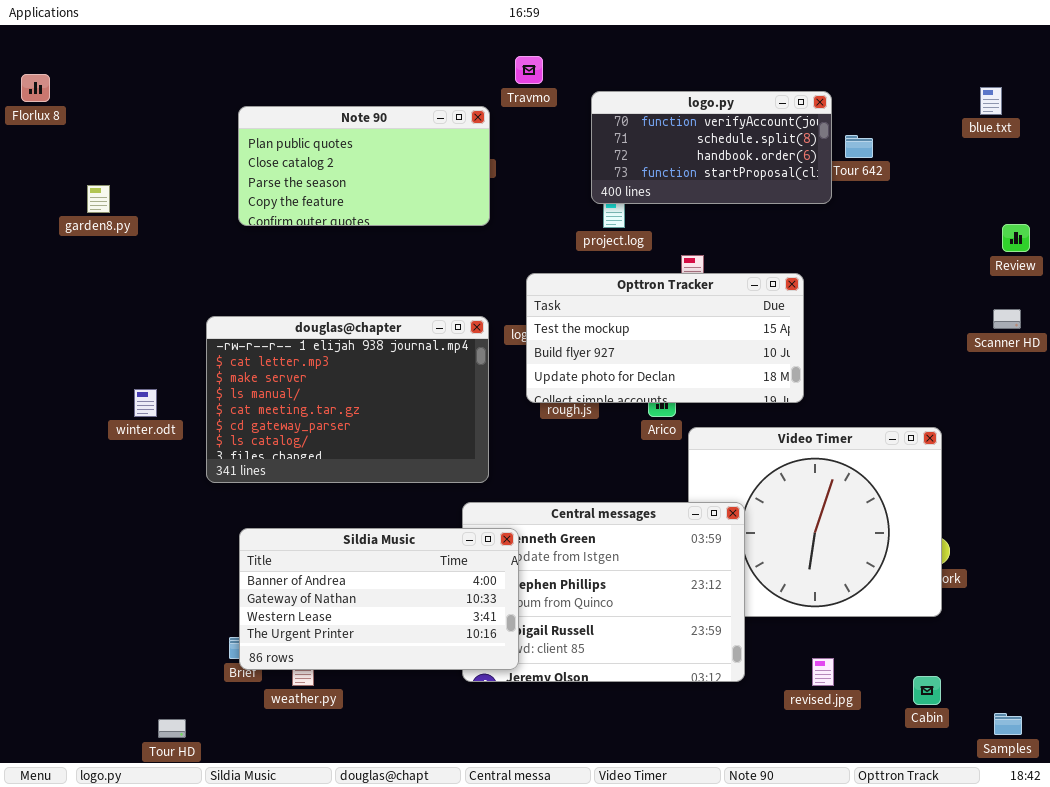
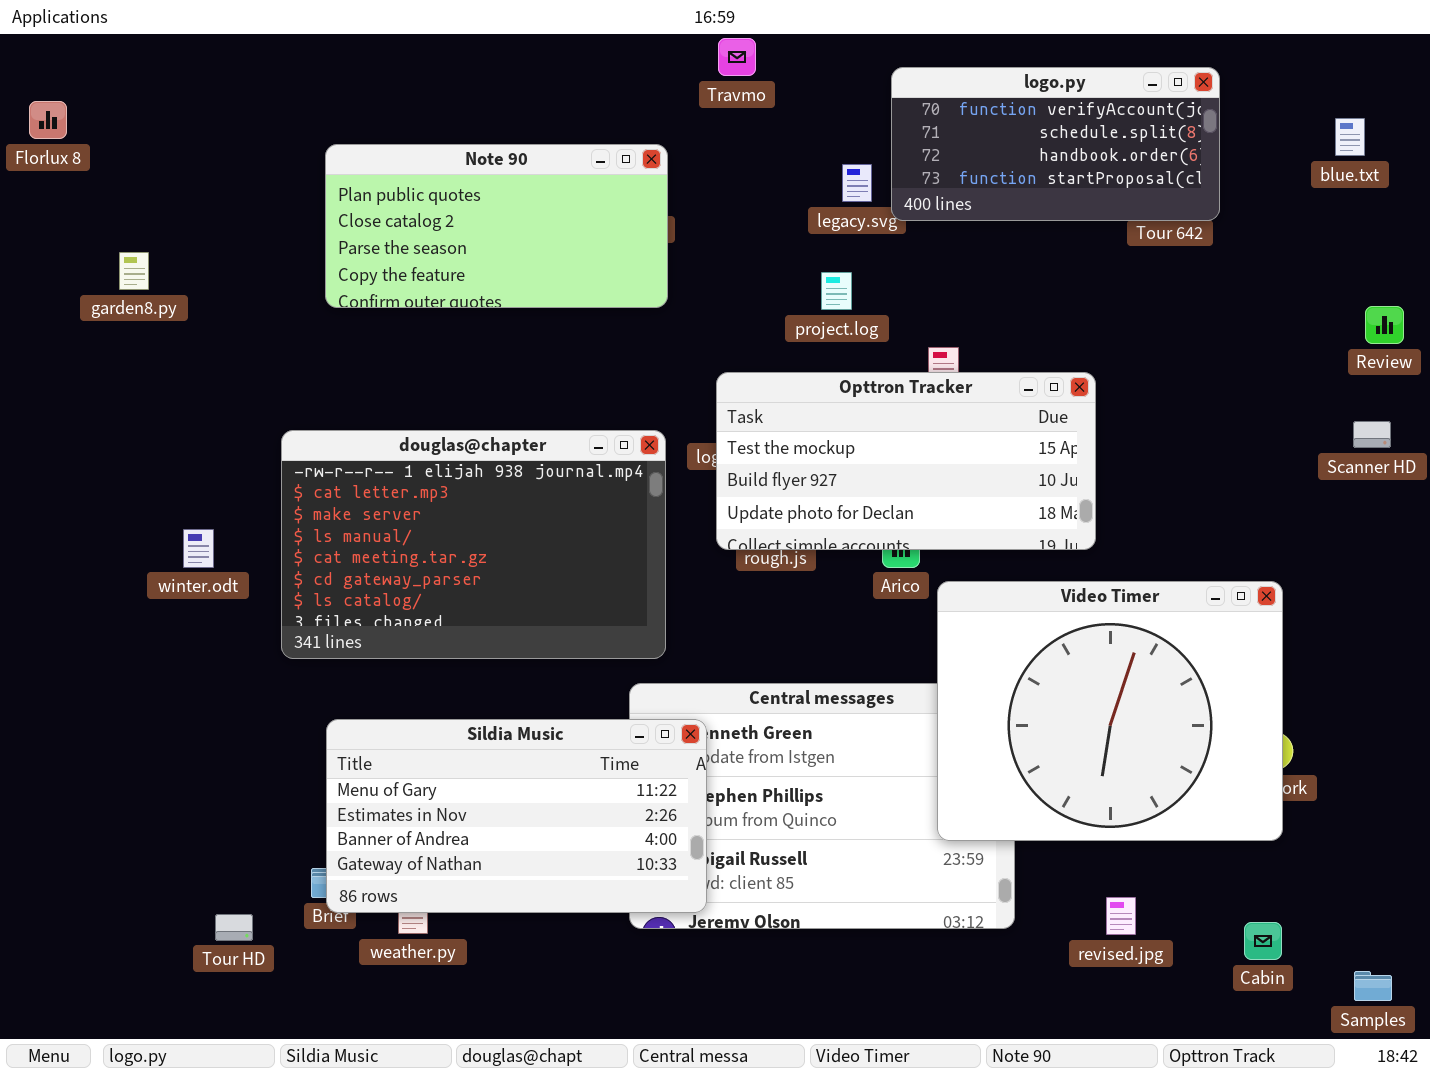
Travmo: [515,56,543,84] -> [718,38,756,76], moved
logo.py: [591,91,832,204] -> [891,67,1220,221], moved
Video Timer: [688,427,942,617] -> [937,581,1283,841], raised
Sildia Music: [239,528,519,670] -> [326,719,707,913], scrolled up 2 rows
Tour HD: [158,719,186,738] -> [215,914,253,941], moved

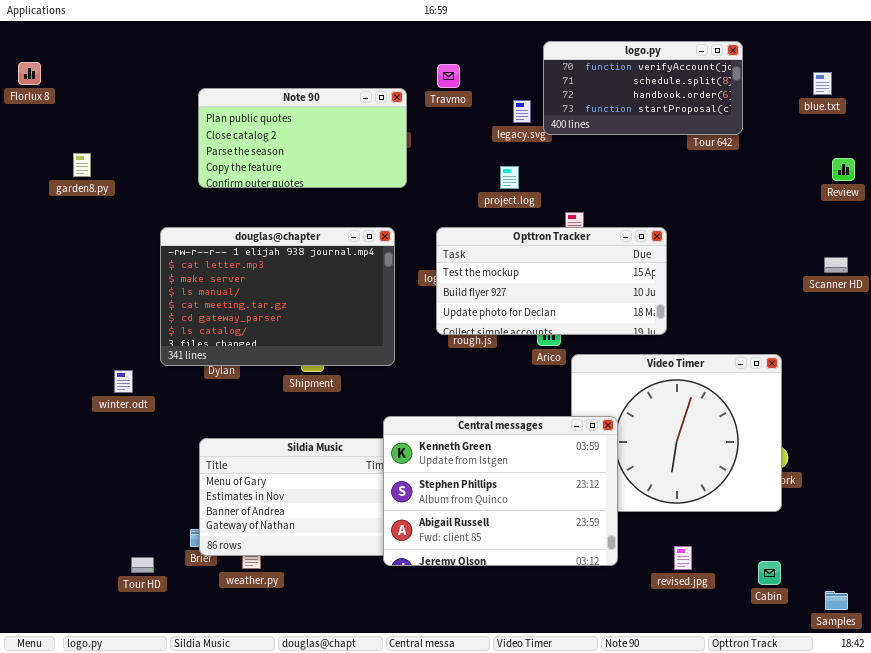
Travmo: [718,38,756,76] -> [437,64,460,88], moved
Review: [1365,306,1404,344] -> [832,158,855,181], moved
douglas@chapter: [281,430,666,659] -> [160,227,395,366], moved
winter.odt: [183,529,214,568] -> [114,370,133,393], moved
Central messages: [629,683,1015,929] -> [383,416,618,566], raised

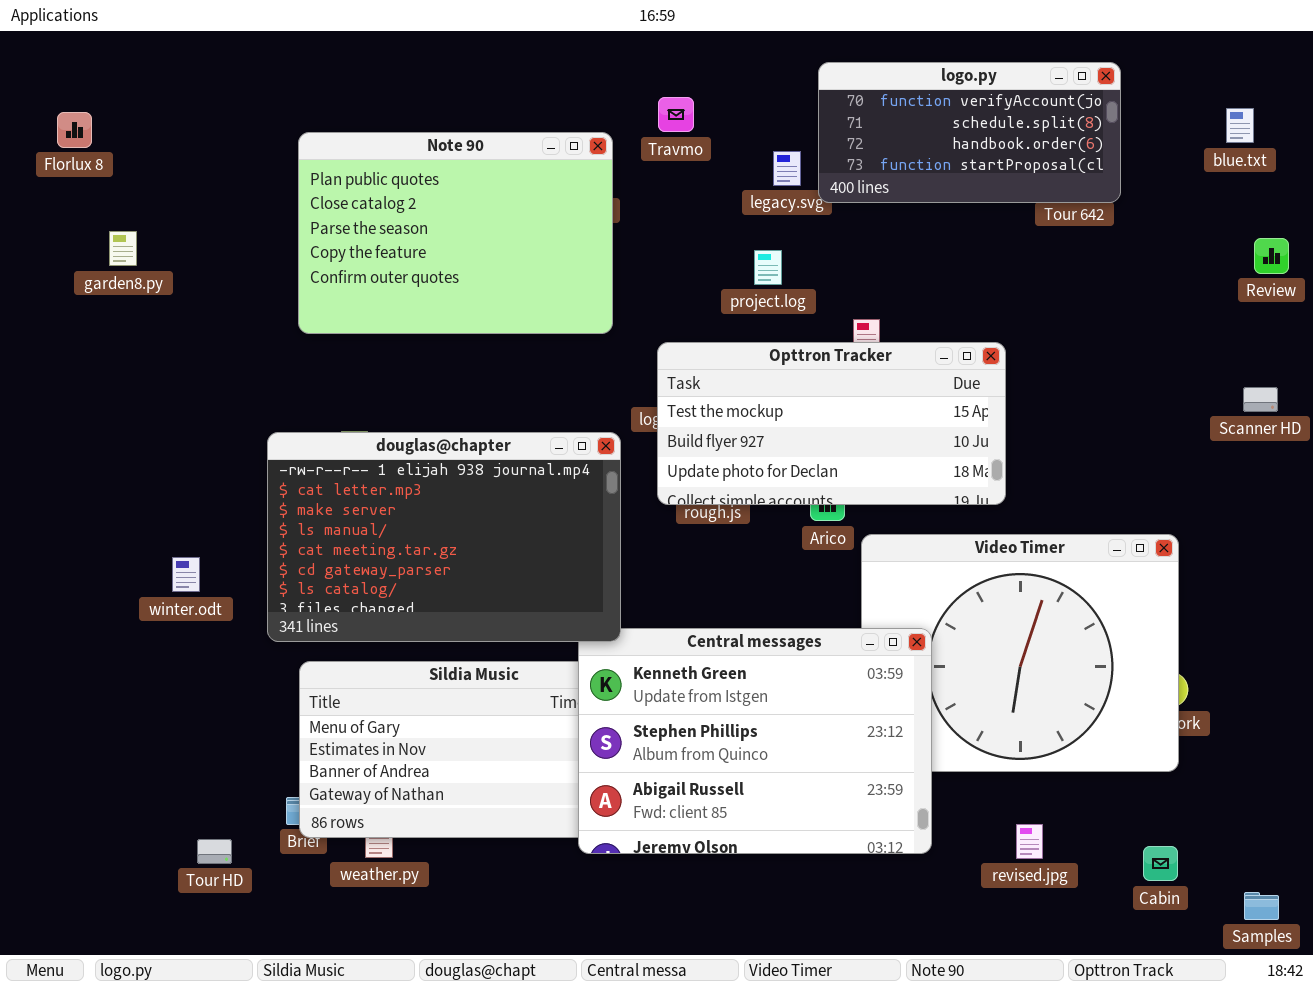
Florlux 8: [18,62,41,85] -> [57,112,92,148], moved
Note 90: [198,88,407,188] -> [298,132,613,334], resized
douglas@chapter: [160,227,395,366] -> [267,432,621,642], moved

